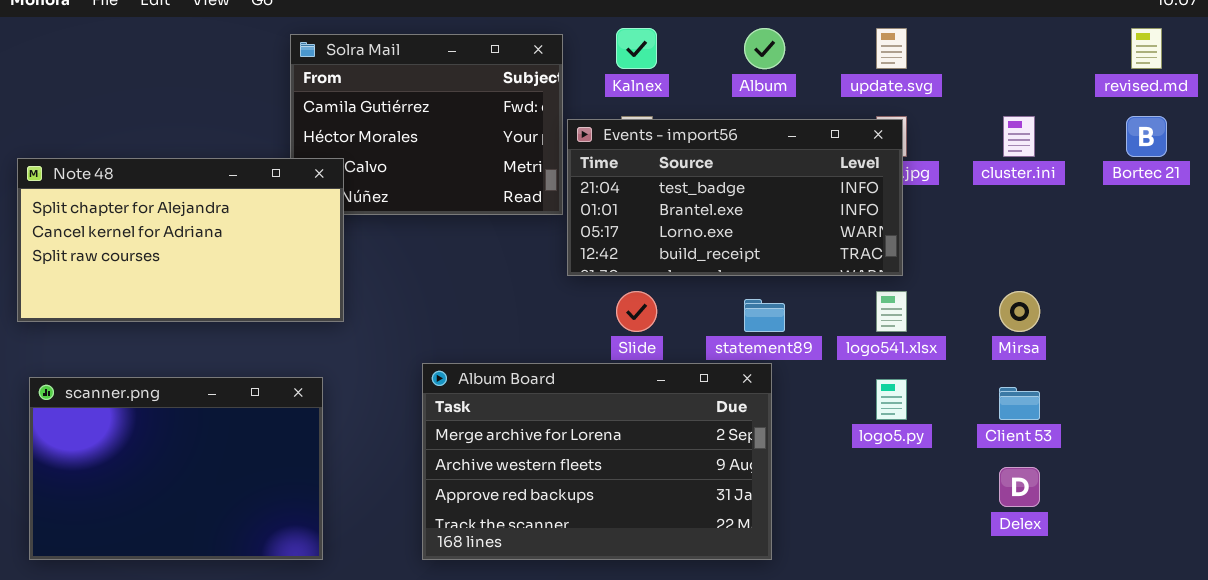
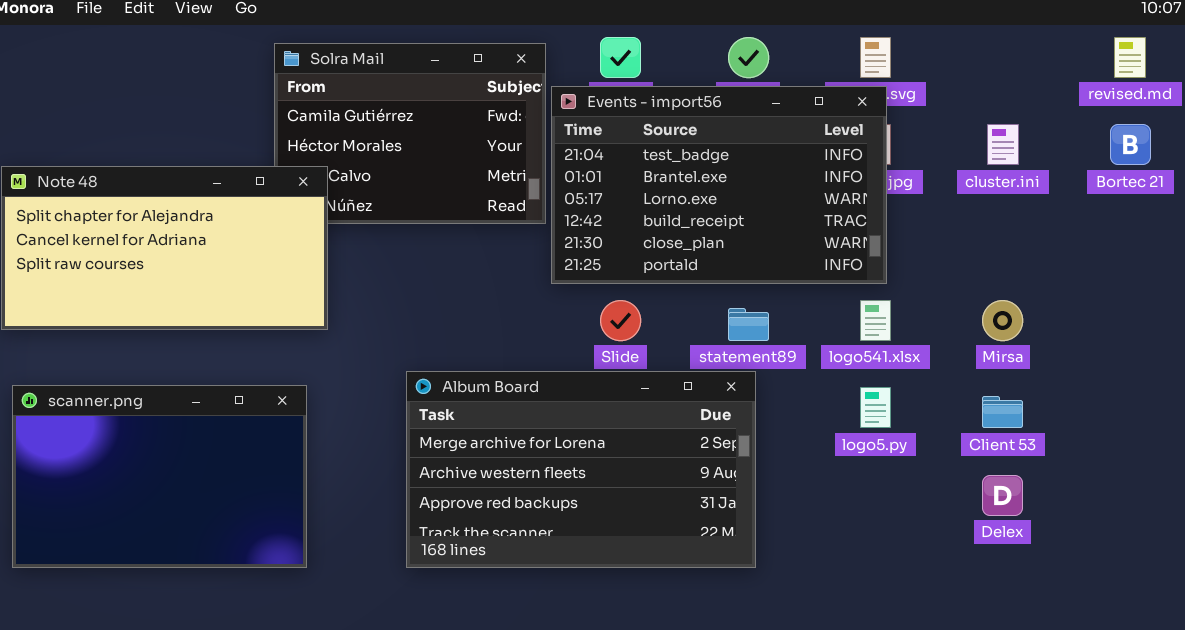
Events - import56: [567,119,903,276] -> [551,86,887,284], resized

